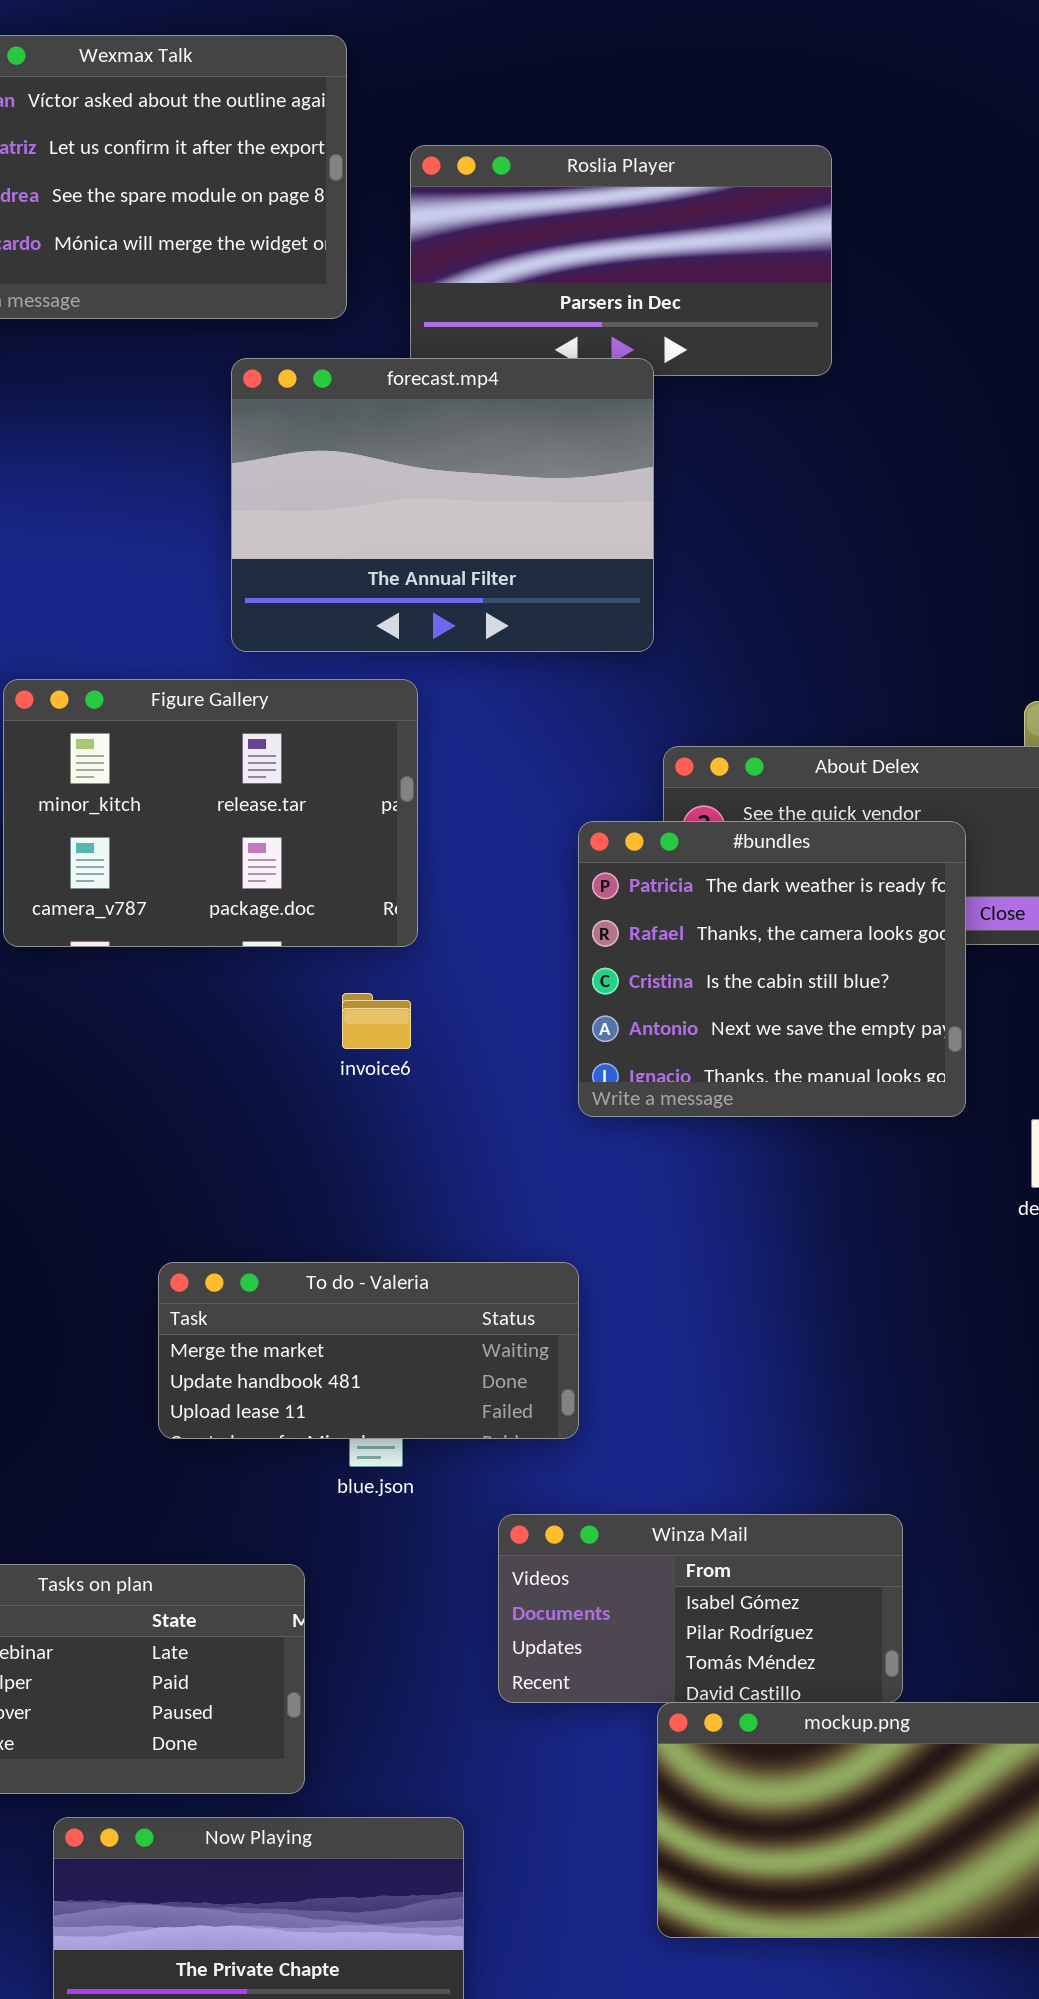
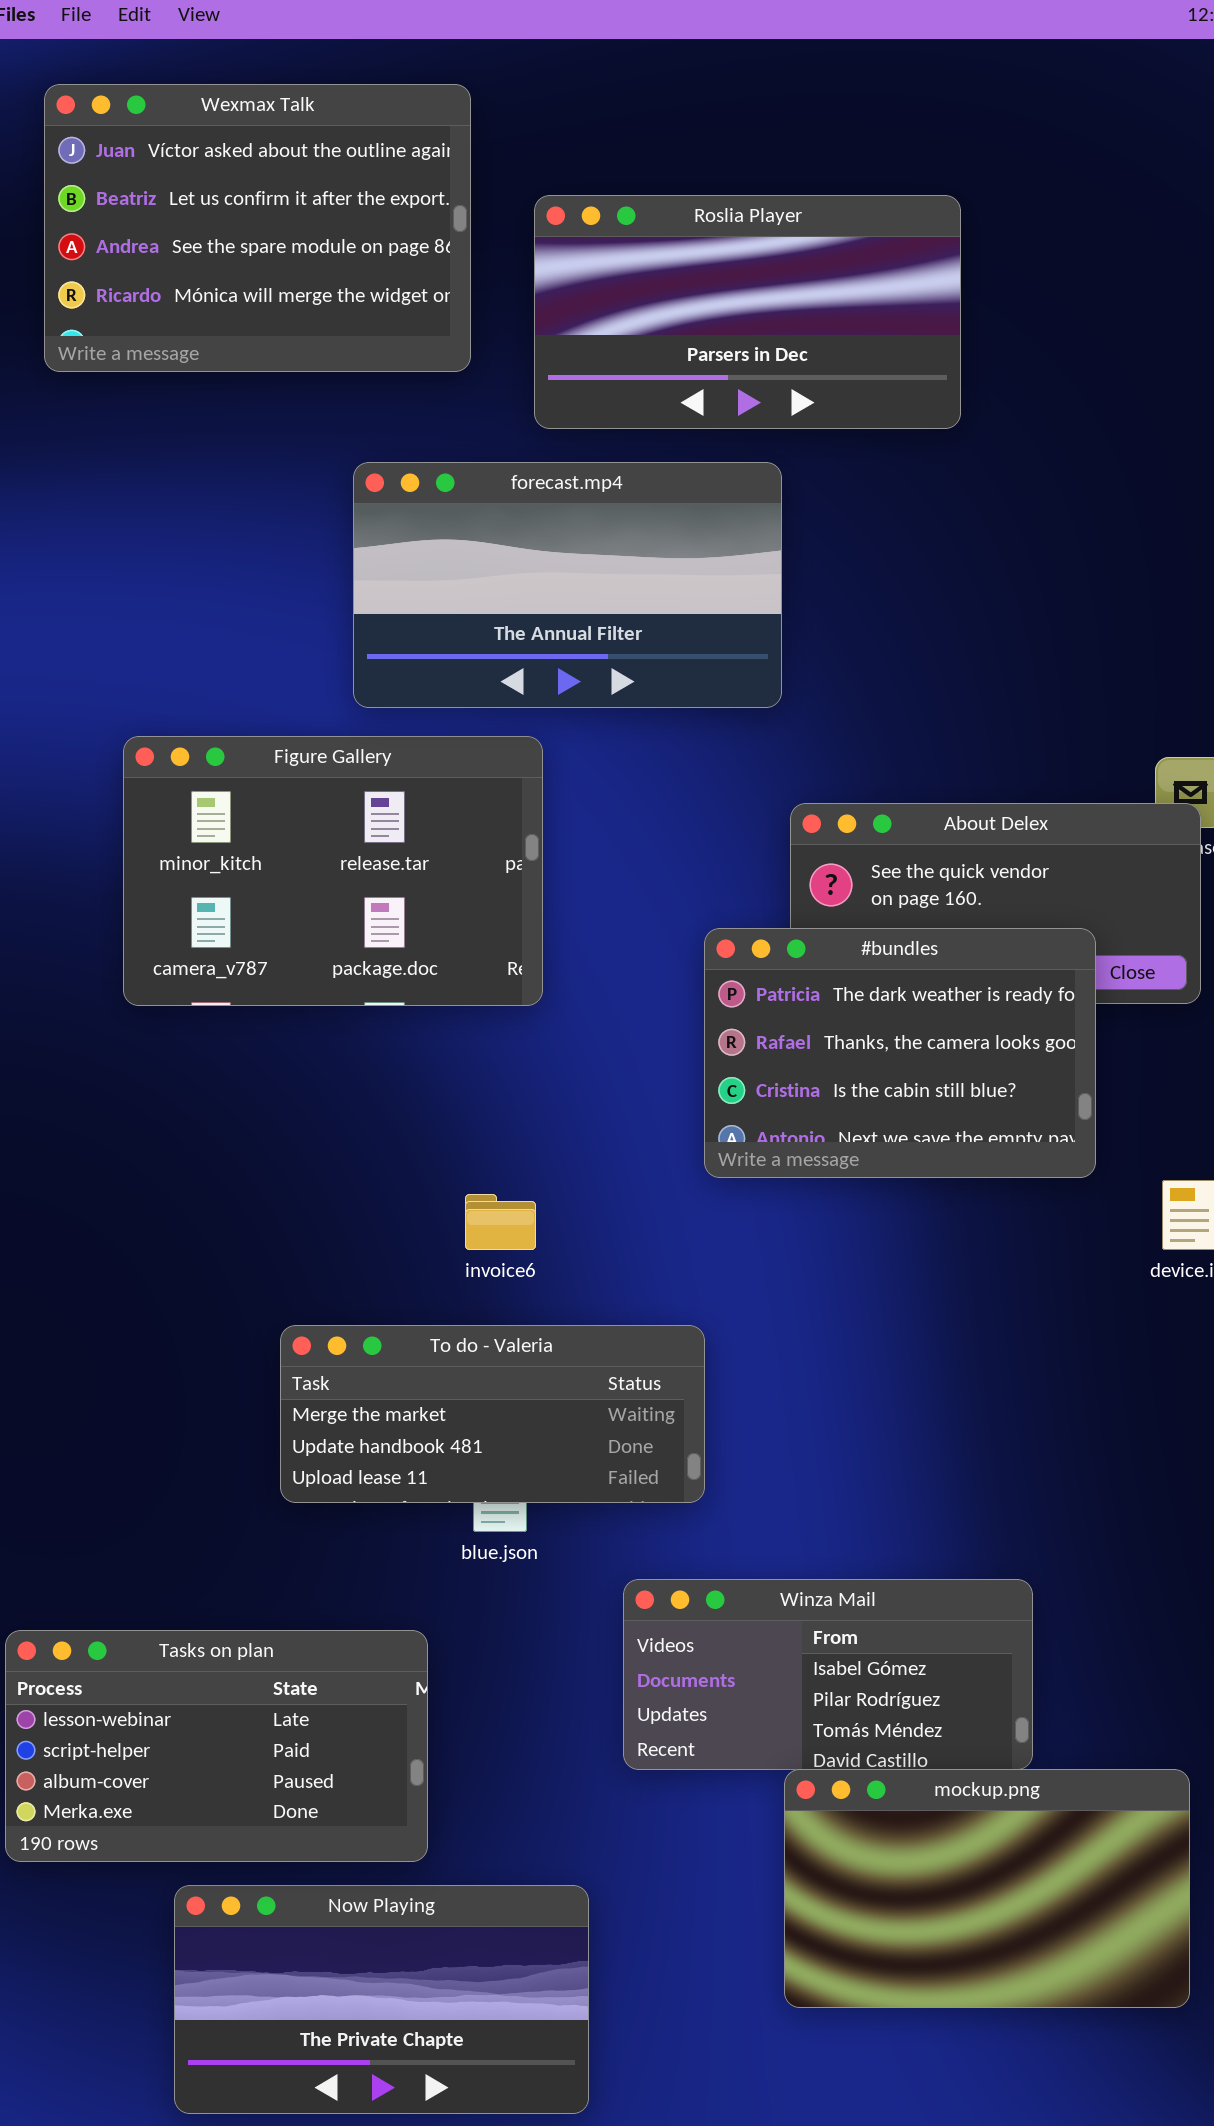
forecast.mp4: [231,358,654,652] -> [353,462,782,708], resized
#bundles: [578,821,966,1117] -> [704,928,1096,1178], resized
invoice6: [342,993,411,1049] -> [465,1194,536,1250], moved

